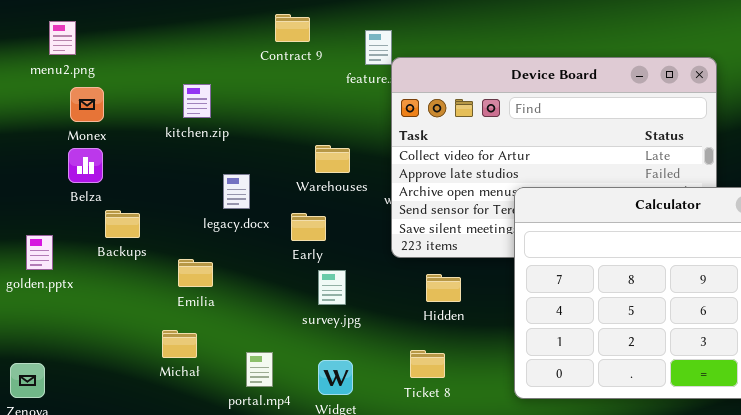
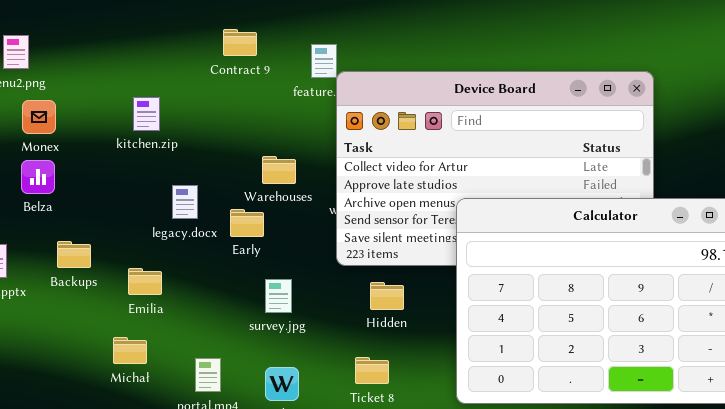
Backups: [105,210,140,238] -> [57,241,91,268], moved
Early: [291,213,326,241] -> [230,209,264,237], moved

